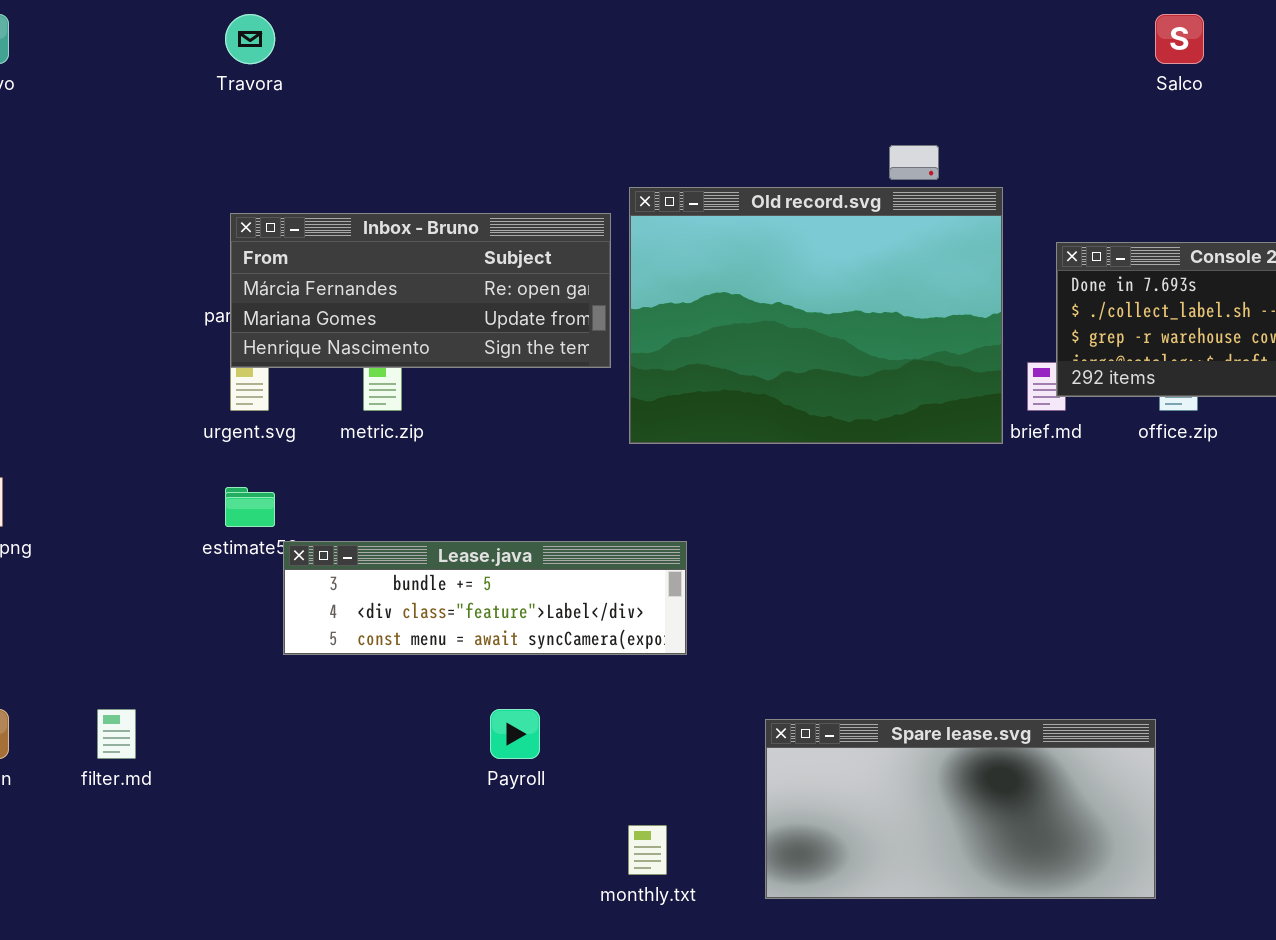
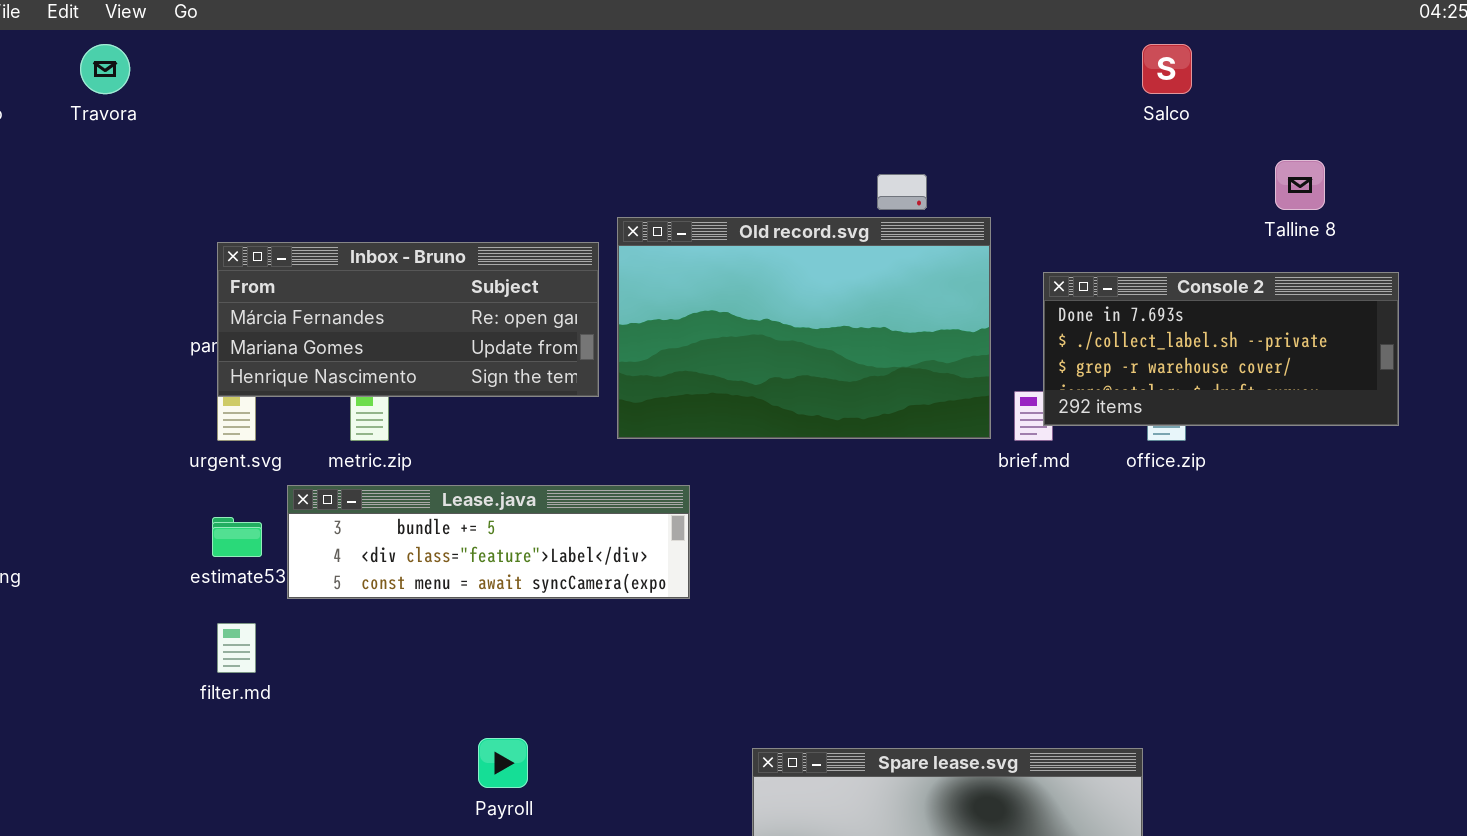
Travora: [225,14,275,64] -> [80,44,130,94], moved
Old record.svg: [629,187,1003,444] -> [617,217,991,439], resized
Lease.java: [283,541,687,655] -> [287,485,690,599], moved
filter.md: [97,709,136,759] -> [217,623,256,673], moved

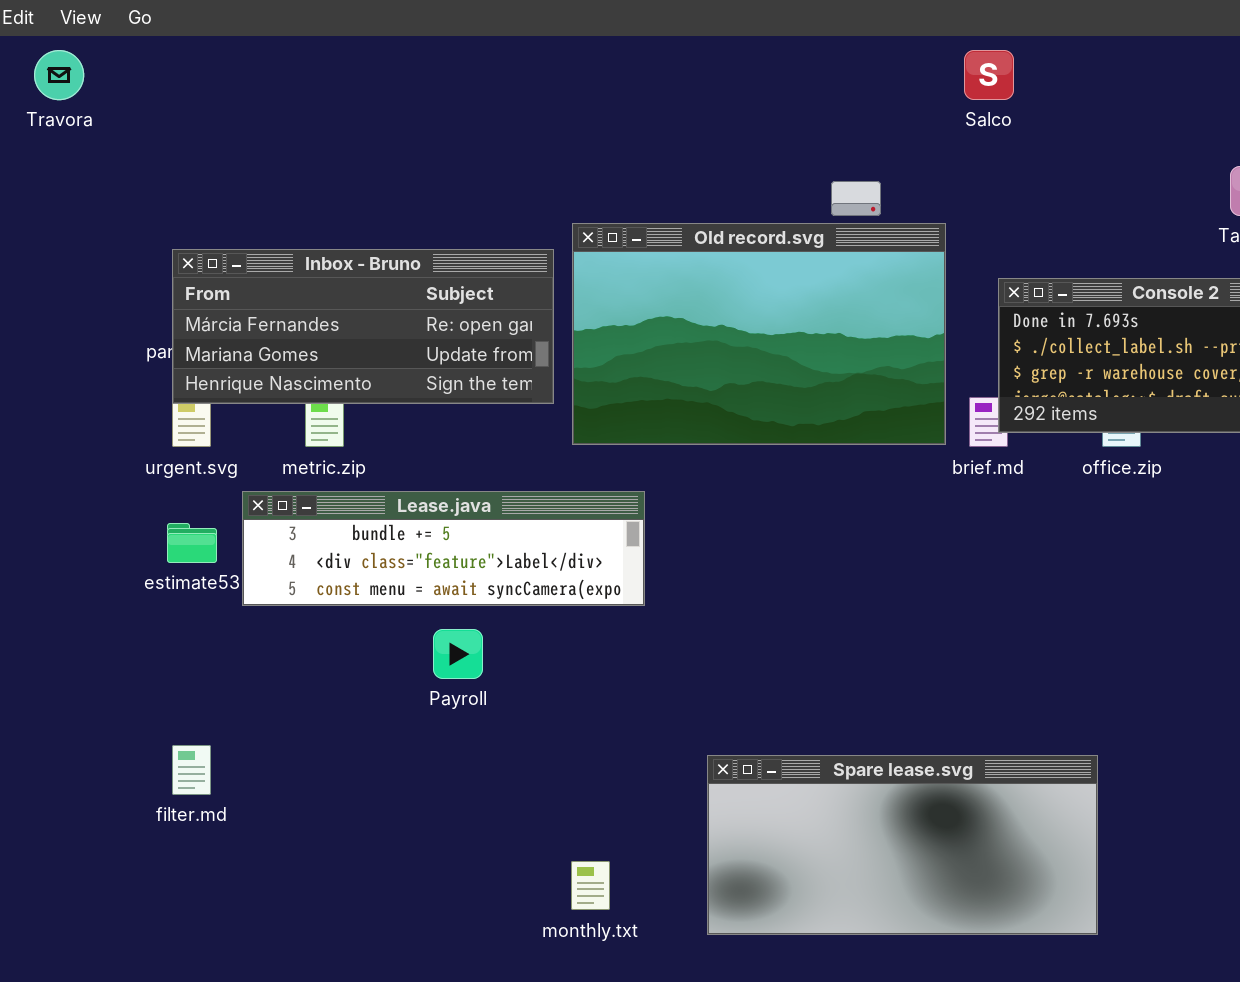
Salco: [1142,44,1192,94] -> [964,50,1014,100], moved
filter.md: [217,623,256,673] -> [172,745,211,795], moved
Payroll: [478,738,528,788] -> [433,629,483,679], moved

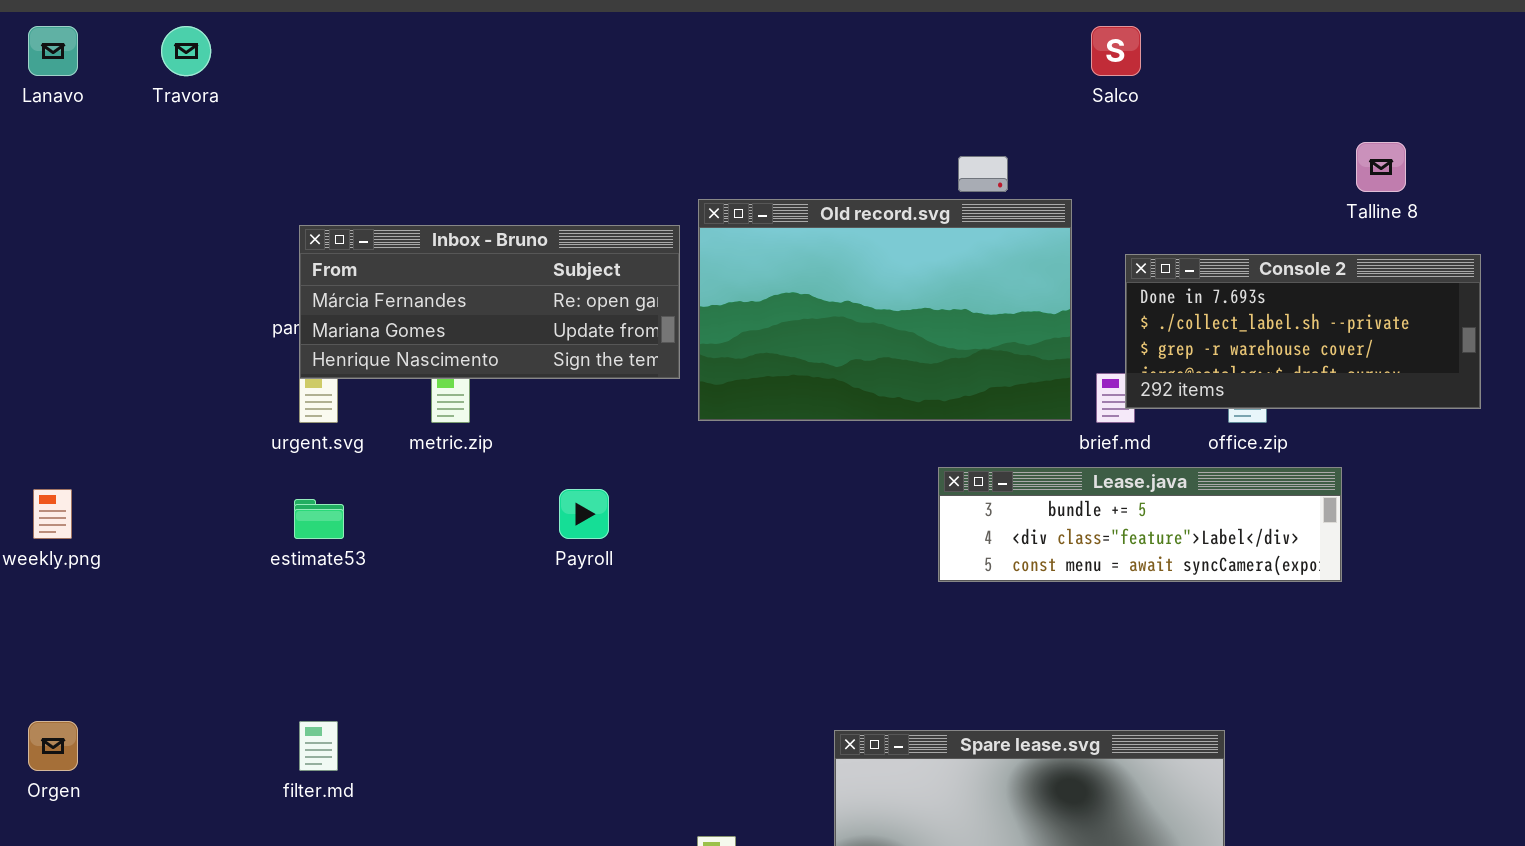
Lease.java: [242,491,645,606] -> [938,467,1342,582], moved
Payroll: [433,629,483,679] -> [559,489,609,539], moved

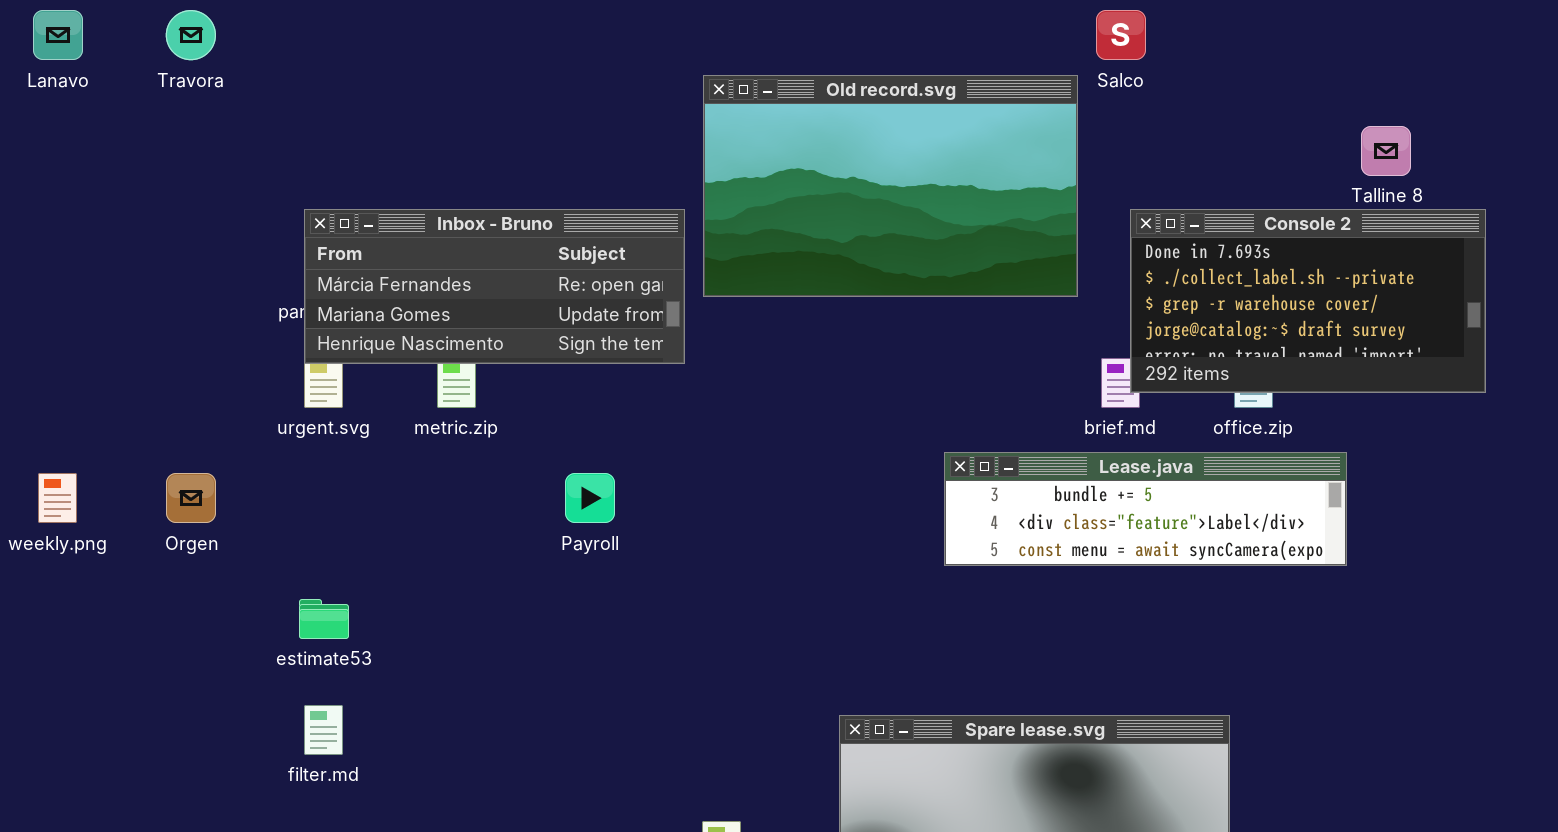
Old record.svg: [698,199,1072,421] -> [703,75,1078,297], moved
Console 2: [1125,254,1481,409] -> [1130,209,1486,393], resized
estimate53: [294,499,344,539] -> [299,599,349,639], moved
Orgen: [28,721,78,771] -> [166,473,216,523], moved

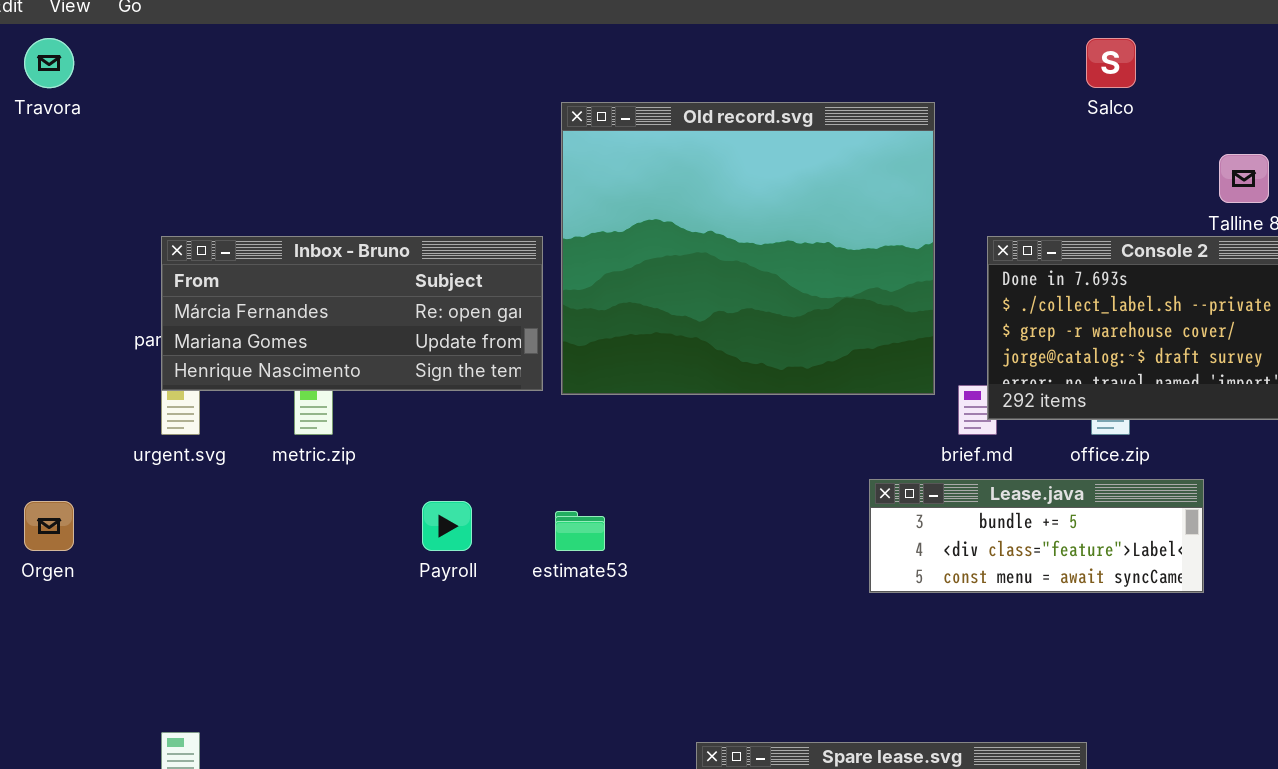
Salco: [1096,10,1146,60] -> [1086,38,1136,88], moved
Old record.svg: [703,75,1078,297] -> [561,102,935,395], resized
Lease.java: [944,452,1347,566] -> [869,479,1204,593], resized
estimate53: [299,599,349,639] -> [555,511,605,551], moved

